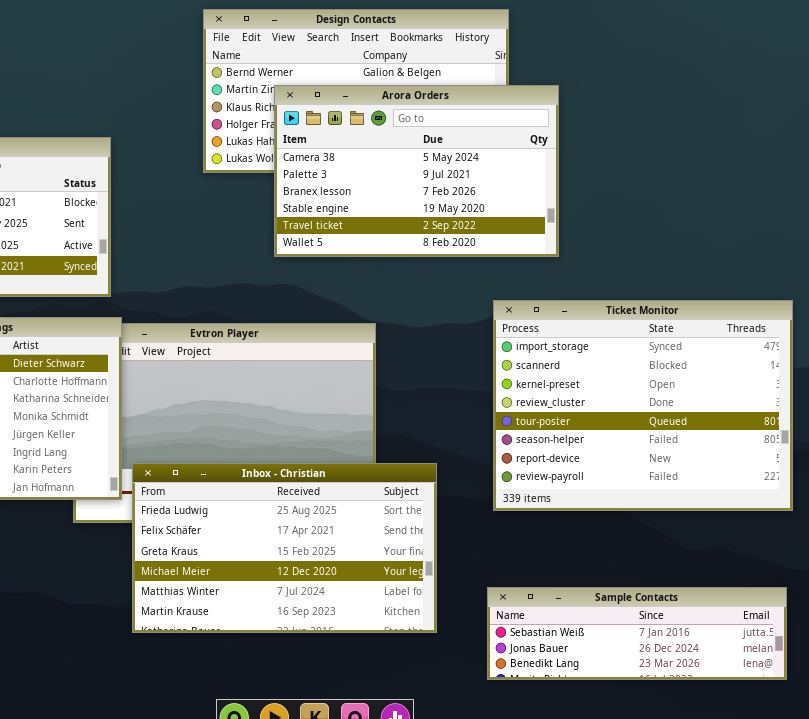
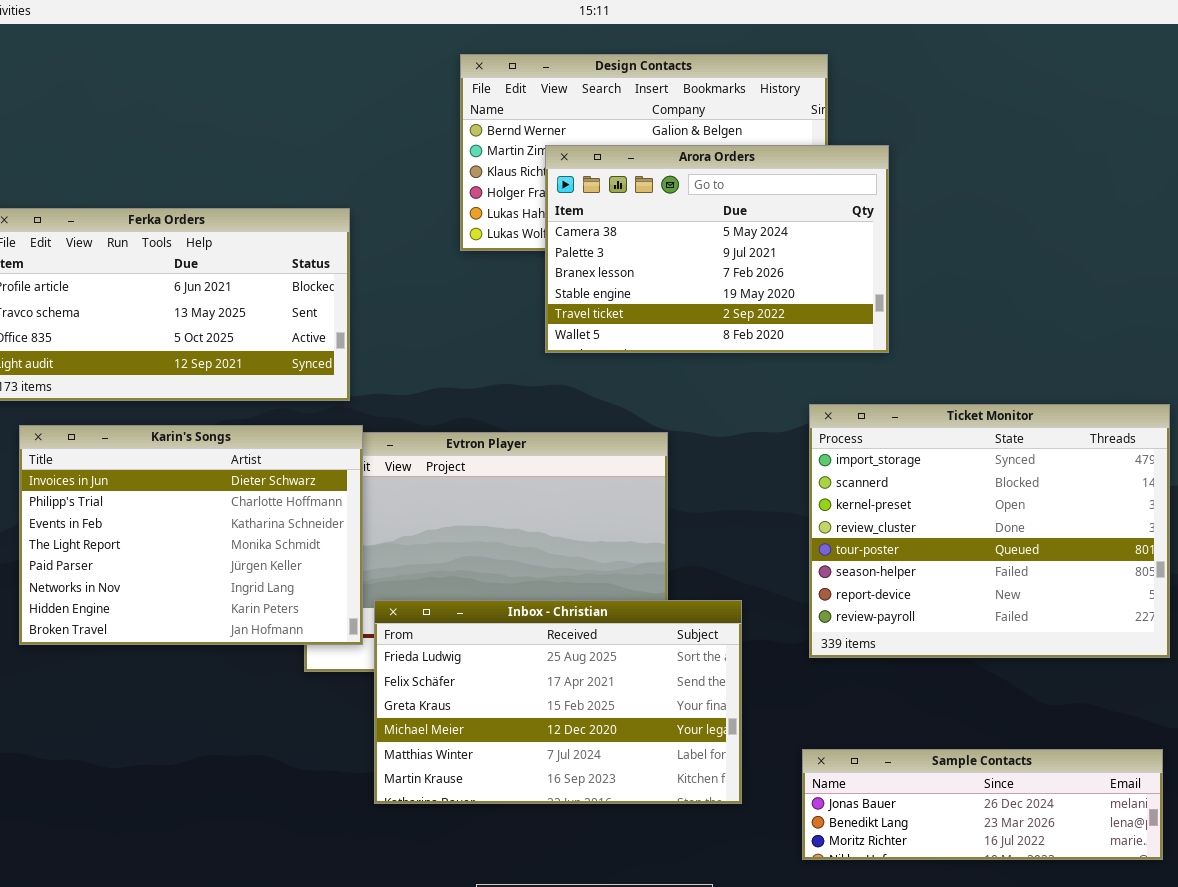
Sample Contacts: [487,587,787,680] -> [802,749,1163,860], scrolled down 1 row

